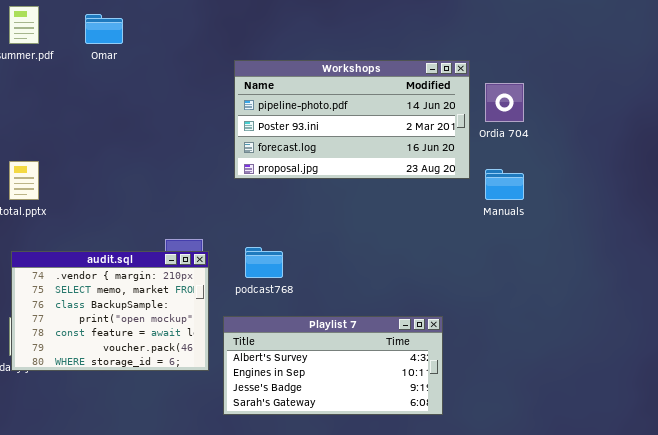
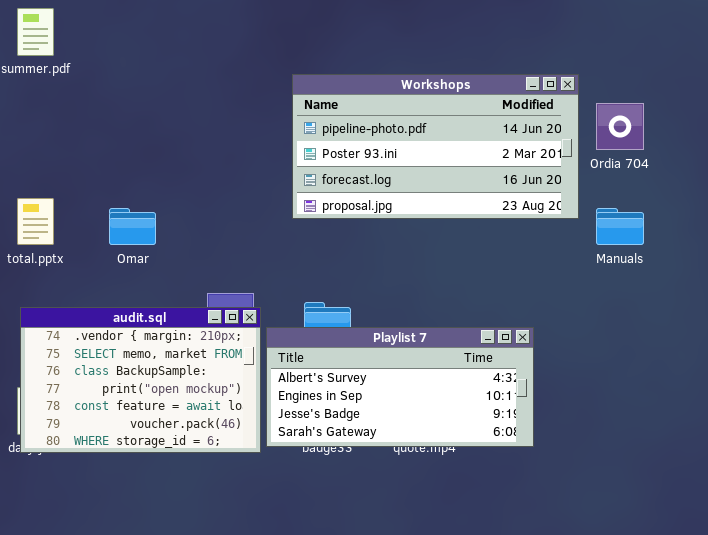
Omar: [85,14,123,44] -> [109,208,156,245], moved
Playlist 7: [223,316,443,415] -> [266,327,534,447], moved

